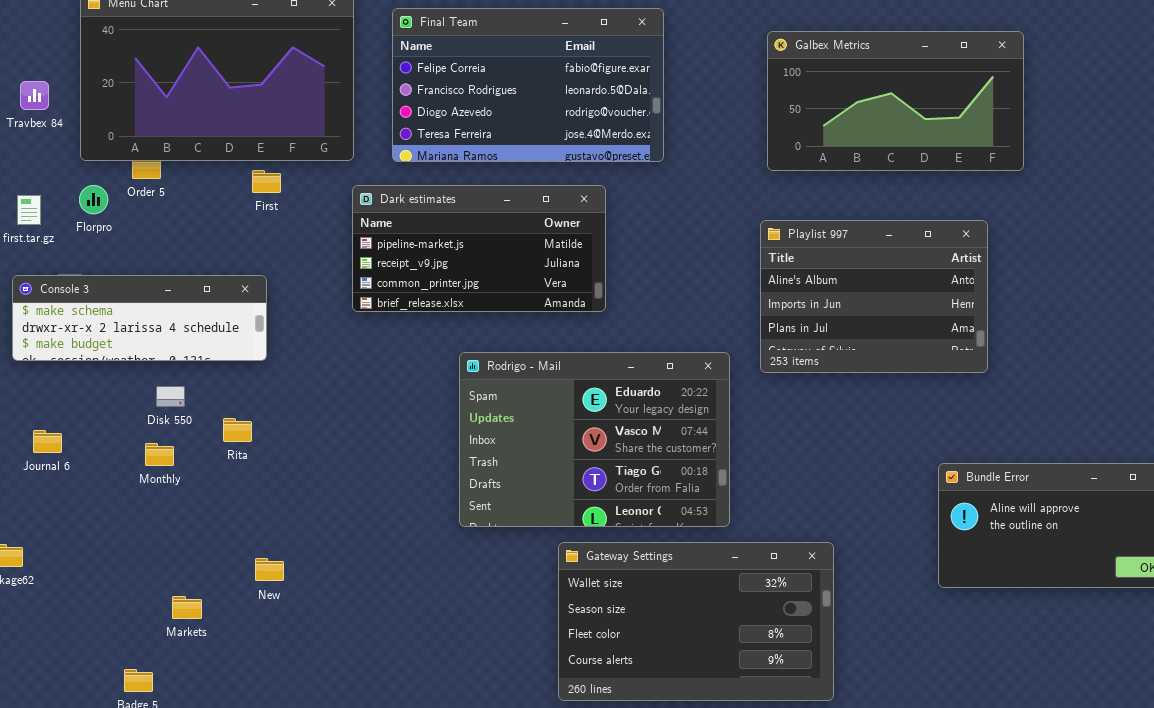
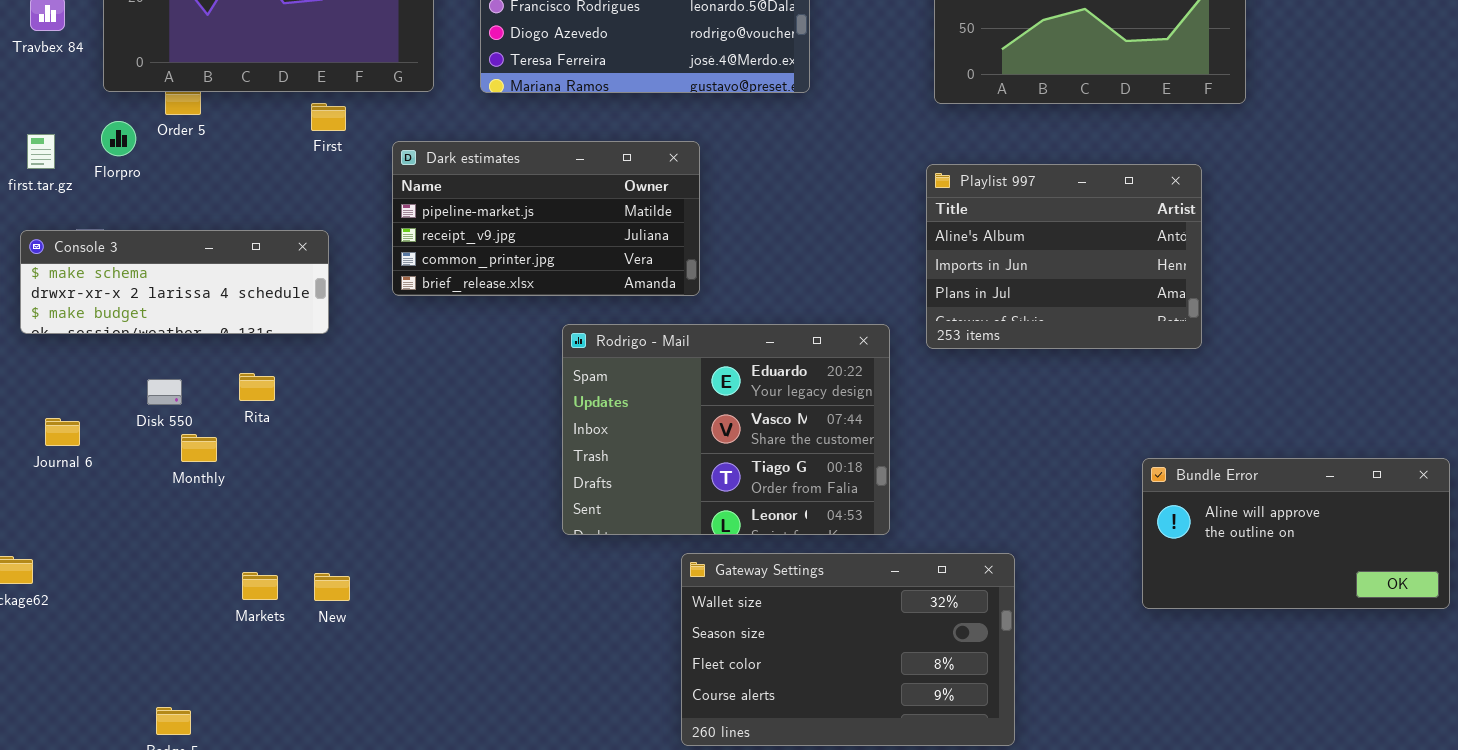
Dark estimates: [352,185,606,312] -> [392,141,700,296], moved
Disk 550: [156,386,185,407] -> [147,379,182,405], moved
Rita: [223,418,252,442] -> [239,373,275,401], moved
Markets: [172,596,202,619] -> [242,572,278,600], moved

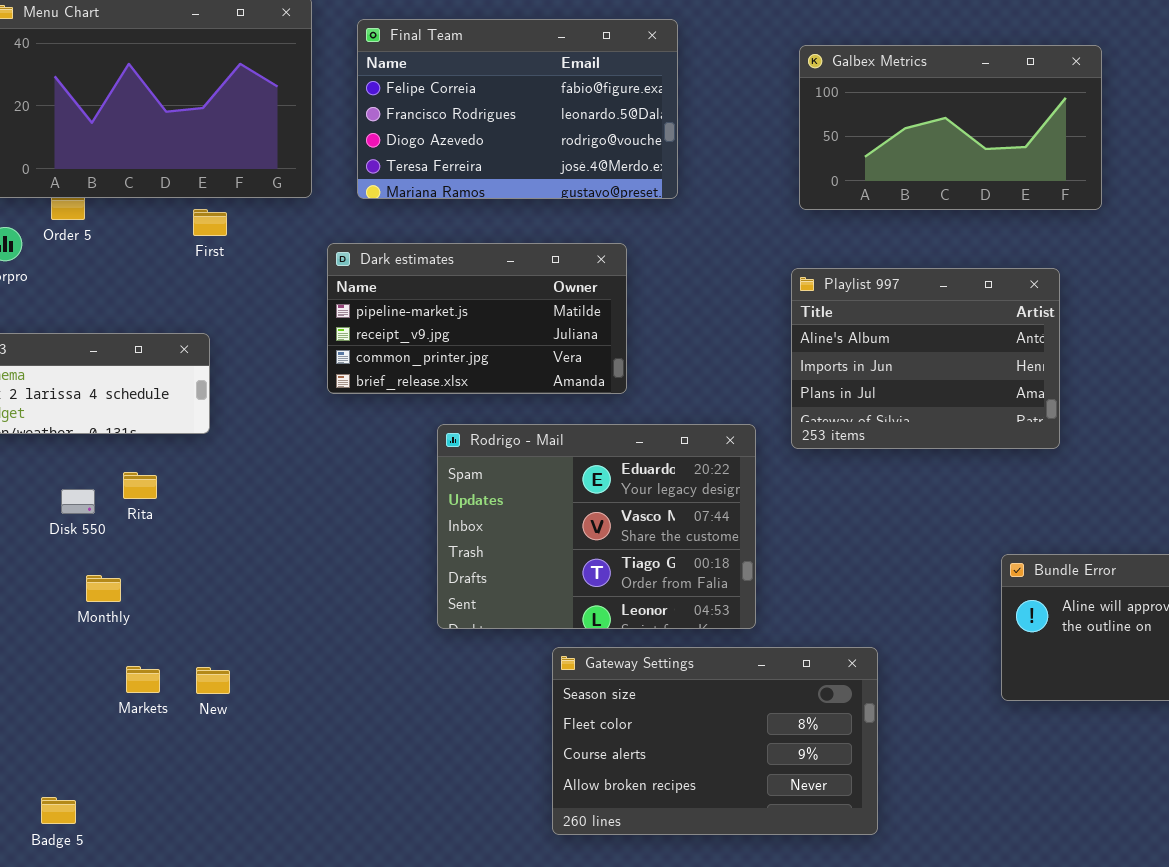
Dark estimates: [392,141,700,296] -> [327,243,627,394], moved
Disk 550: [147,379,182,405] -> [61,489,95,514], moved
Monthly: [181,434,217,462] -> [86,575,121,602], moved
Gateway Settings: [681,553,1015,746] -> [552,647,878,835], scrolled down 1 row

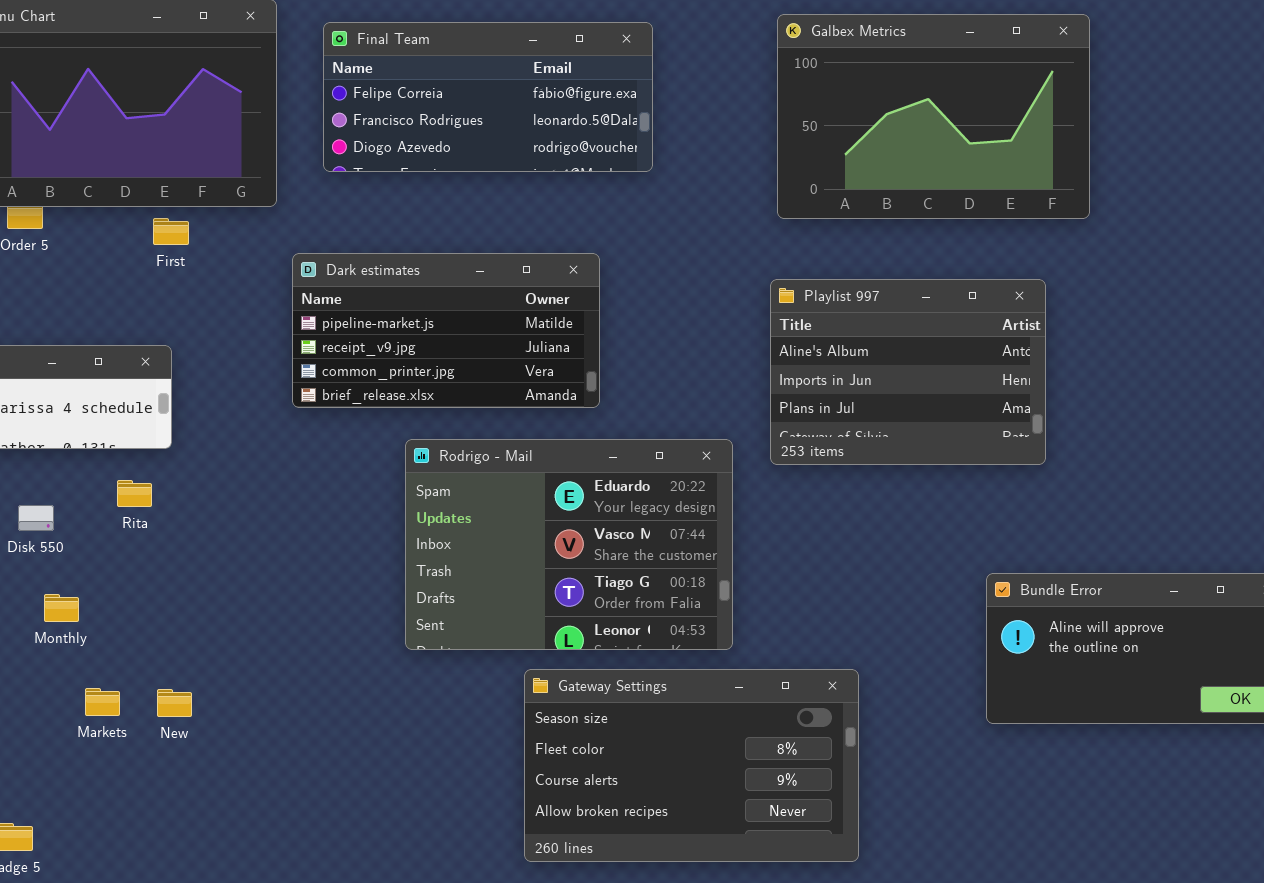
Final Team: [357,19,678,199] -> [323,22,653,172], resized
Galbex Metrics: [799,45,1102,210] -> [777,14,1090,219], resized
Rita: [123,472,157,499] -> [117,480,152,507], moved

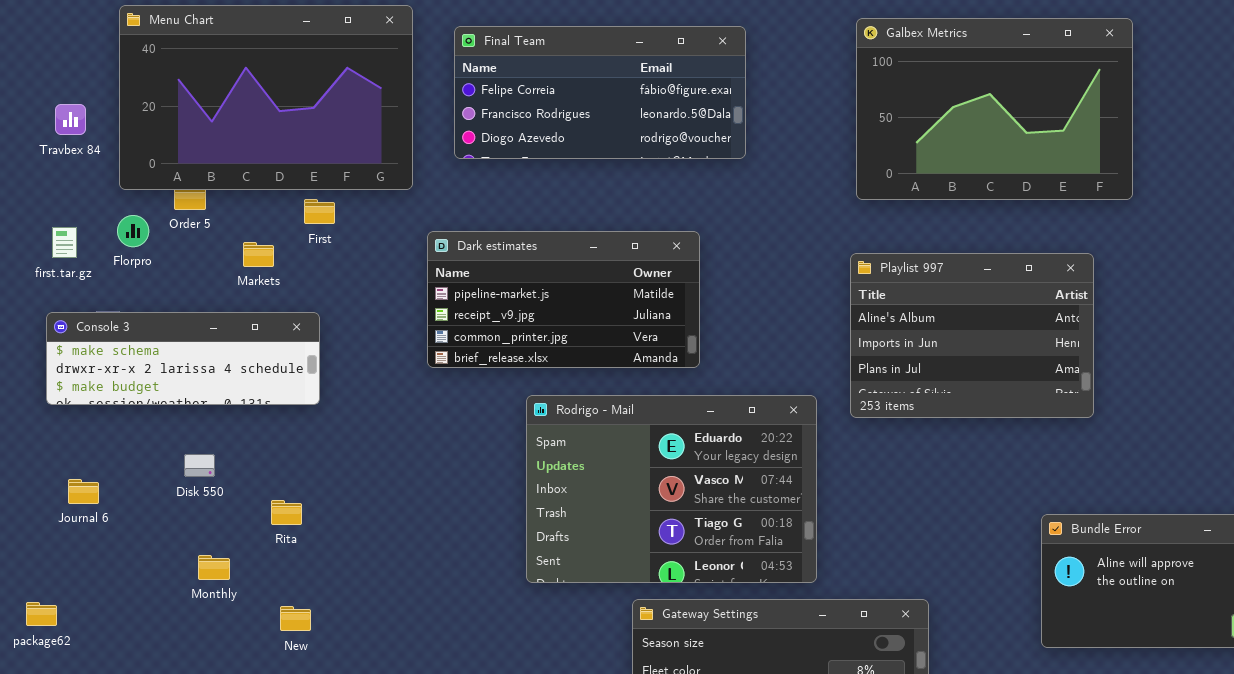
Rita: [117,480,152,507] -> [271,500,302,525], moved
Monthly: [44,594,79,622] -> [198,555,230,580], moved
Markets: [85,688,120,716] -> [243,242,274,267], moved
New: [157,689,192,717] -> [280,606,311,631], moved

